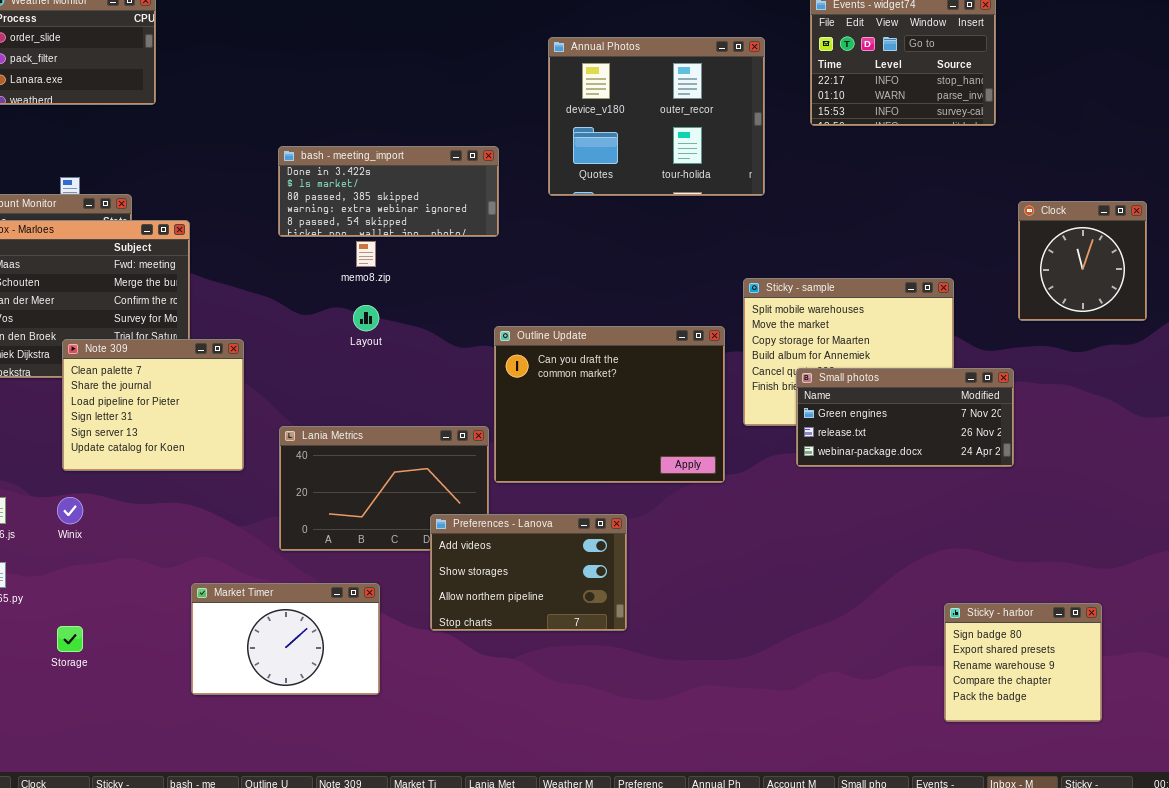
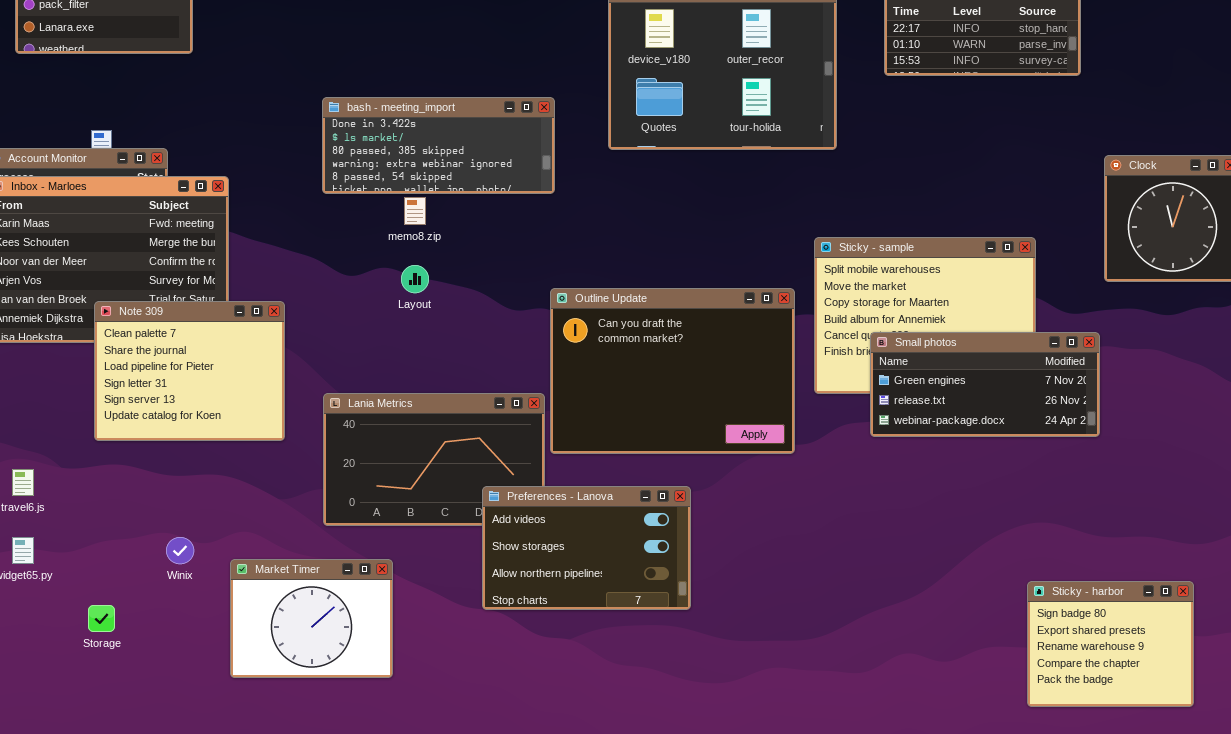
Winix: [57,497,83,524] -> [166,537,194,564], moved
Market Timer: [191,583,380,695] -> [230,559,393,678], resized

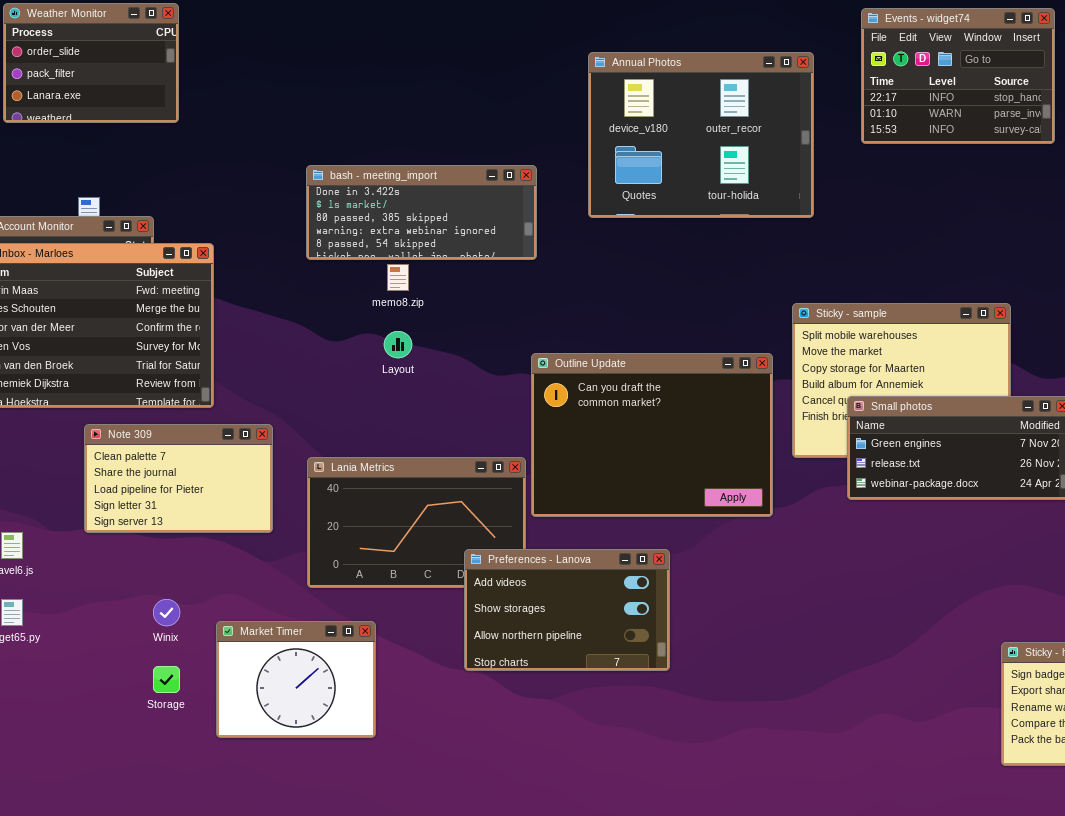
Note 309: [94,301,285,441] -> [84,424,273,533], moved, resized
Storage: [88,605,115,632] -> [153,666,180,693], moved

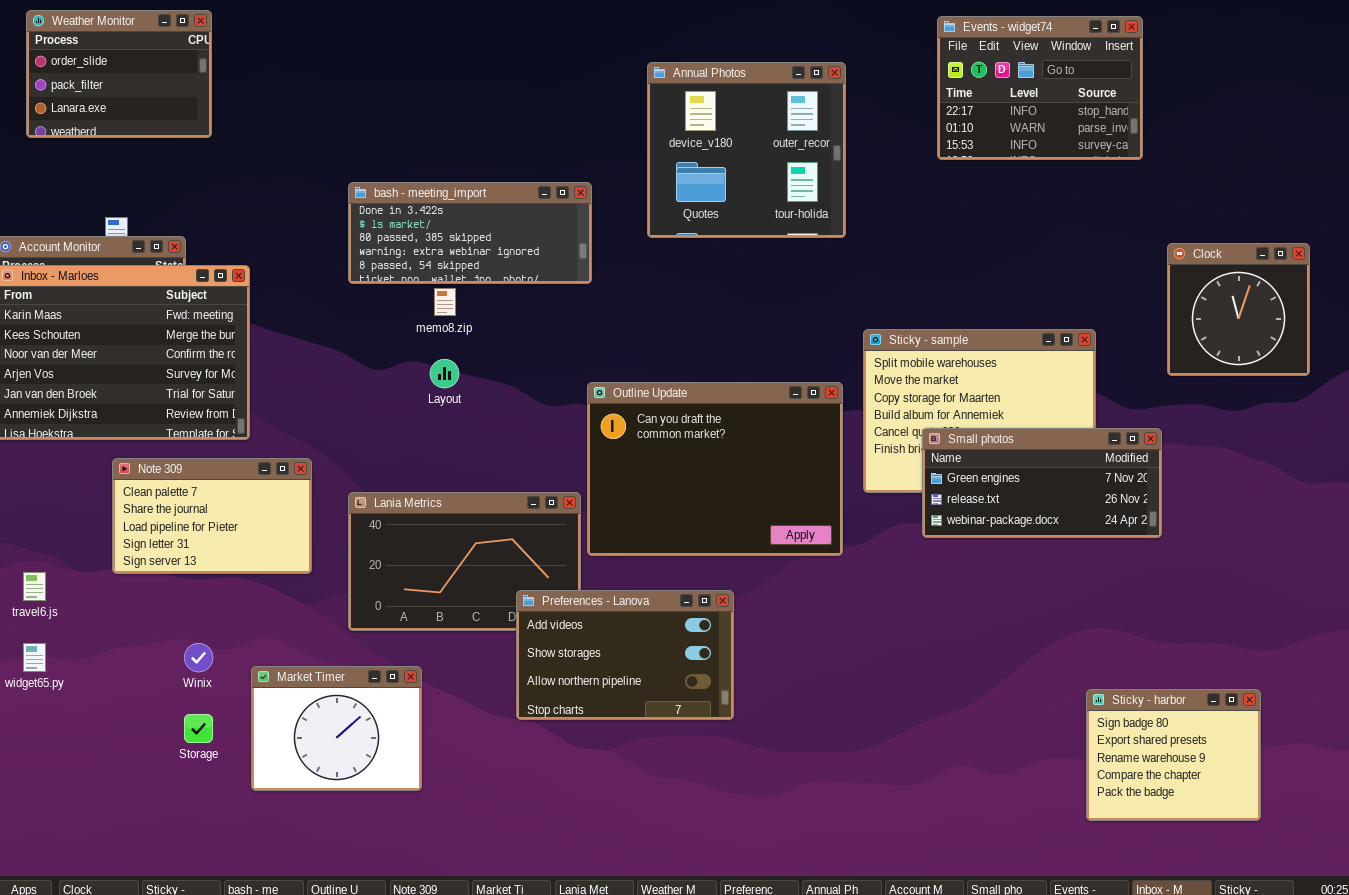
Annual Photos: [588,52,814,218] -> [647,62,846,238], resized

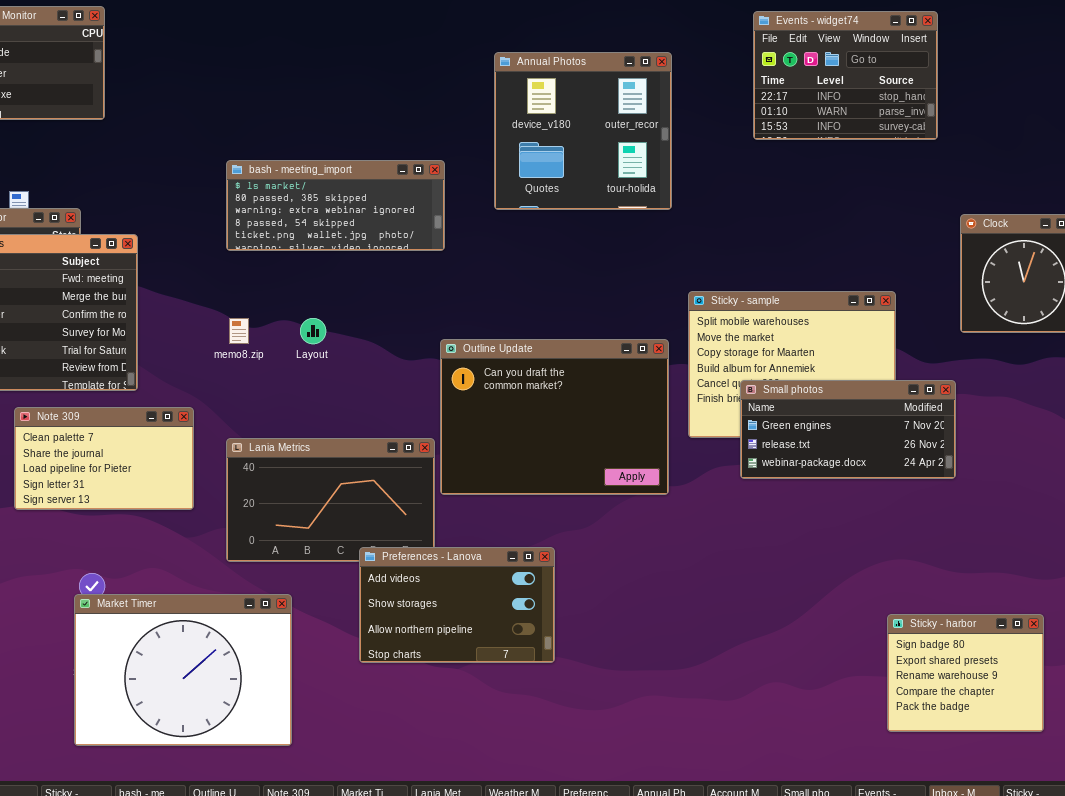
bash - meeting_import: [348,182,592,284] -> [226,160,445,251], scrolled down 1 row
memo8.zip: [434,288,456,316] -> [229,318,249,344], moved
Preferences - Lanova: [516,590,734,720] -> [359,547,555,663], moved
Market Timer: [251,666,422,791] -> [74,594,292,746], resized

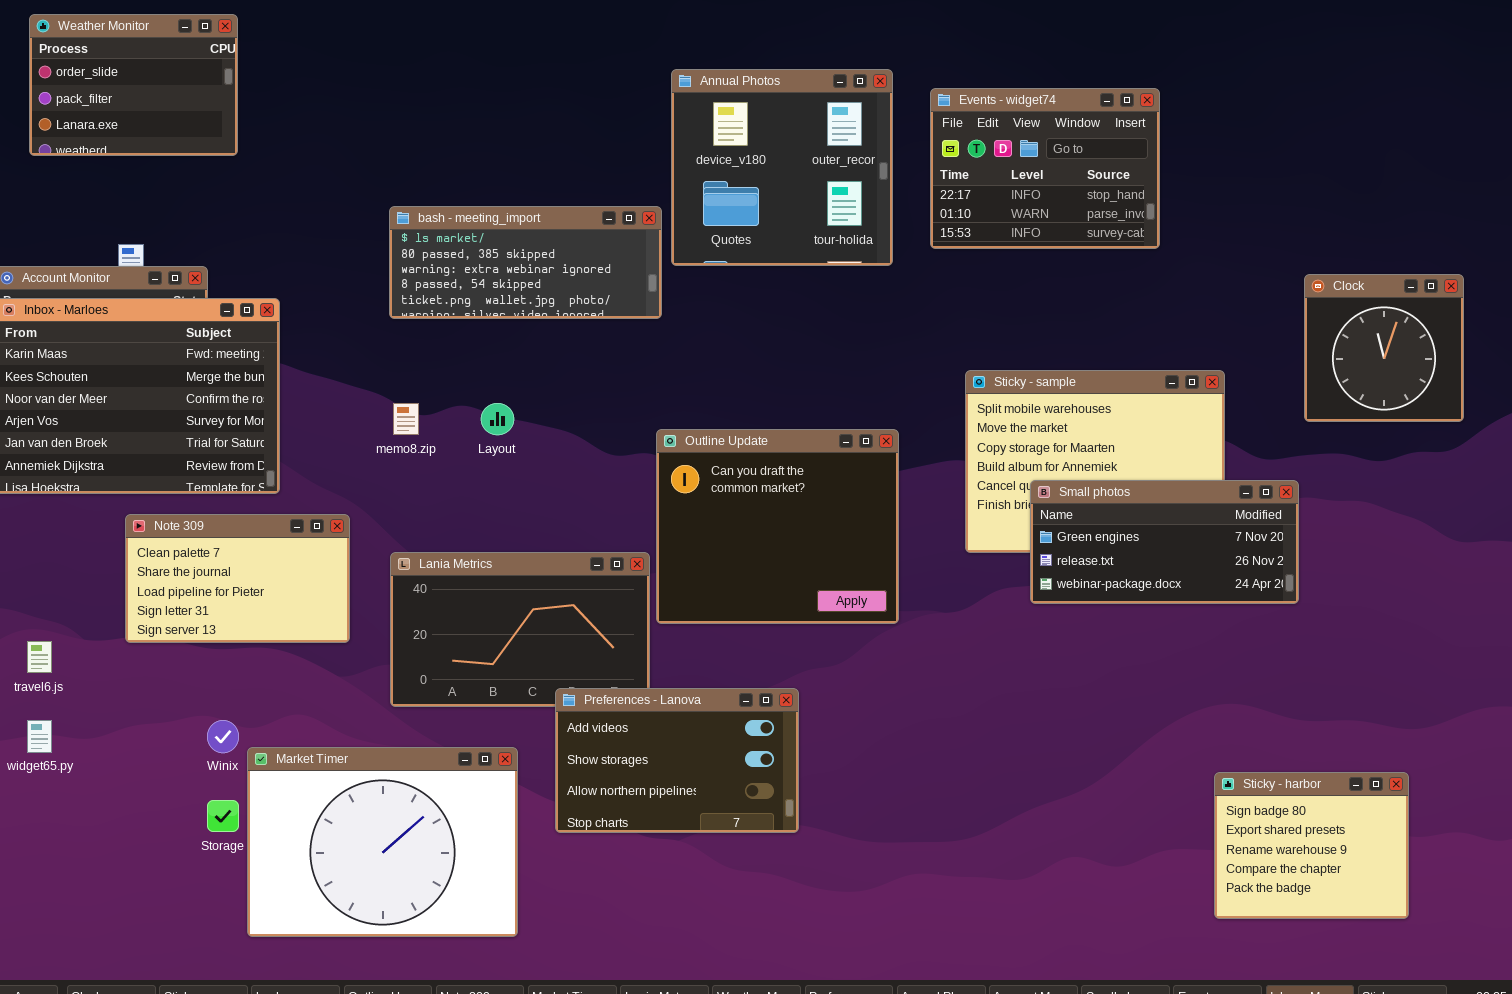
Events - widget74: [753,11,938,140] -> [930,88,1160,249], moved
Annual Photos: [494,52,672,210] -> [671,69,893,266], moved
Outline Update: [440,339,669,495] -> [656,429,899,624], resized
Market Timer: [74,594,292,746] -> [247,747,518,937], moved

